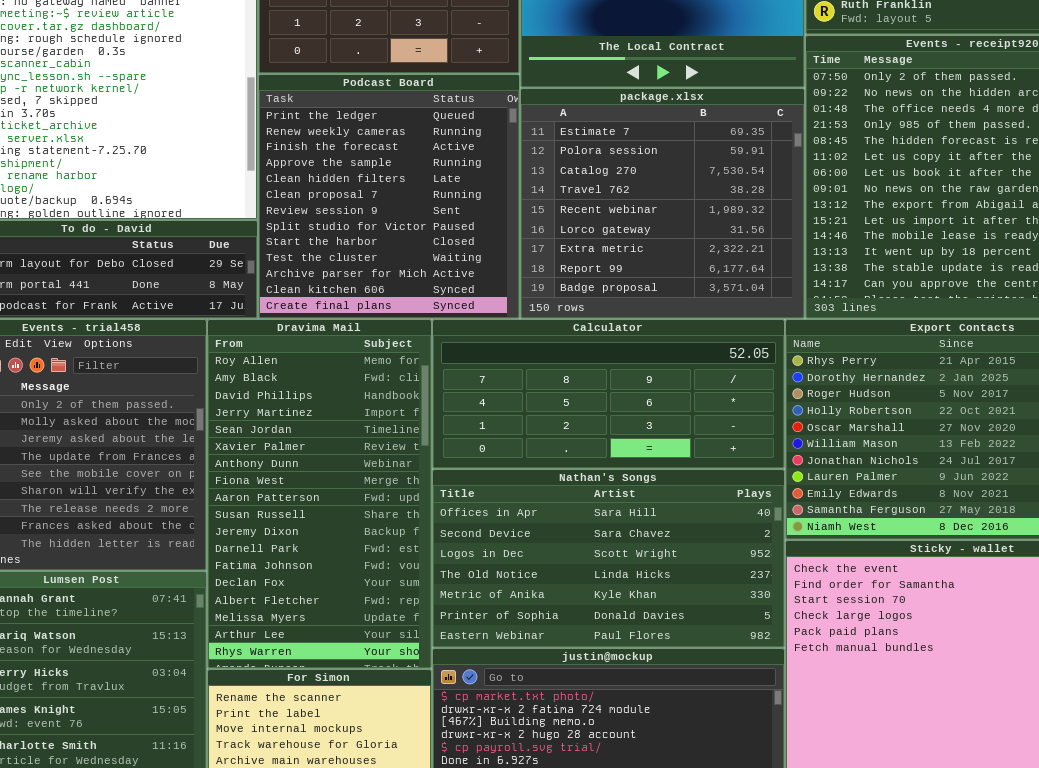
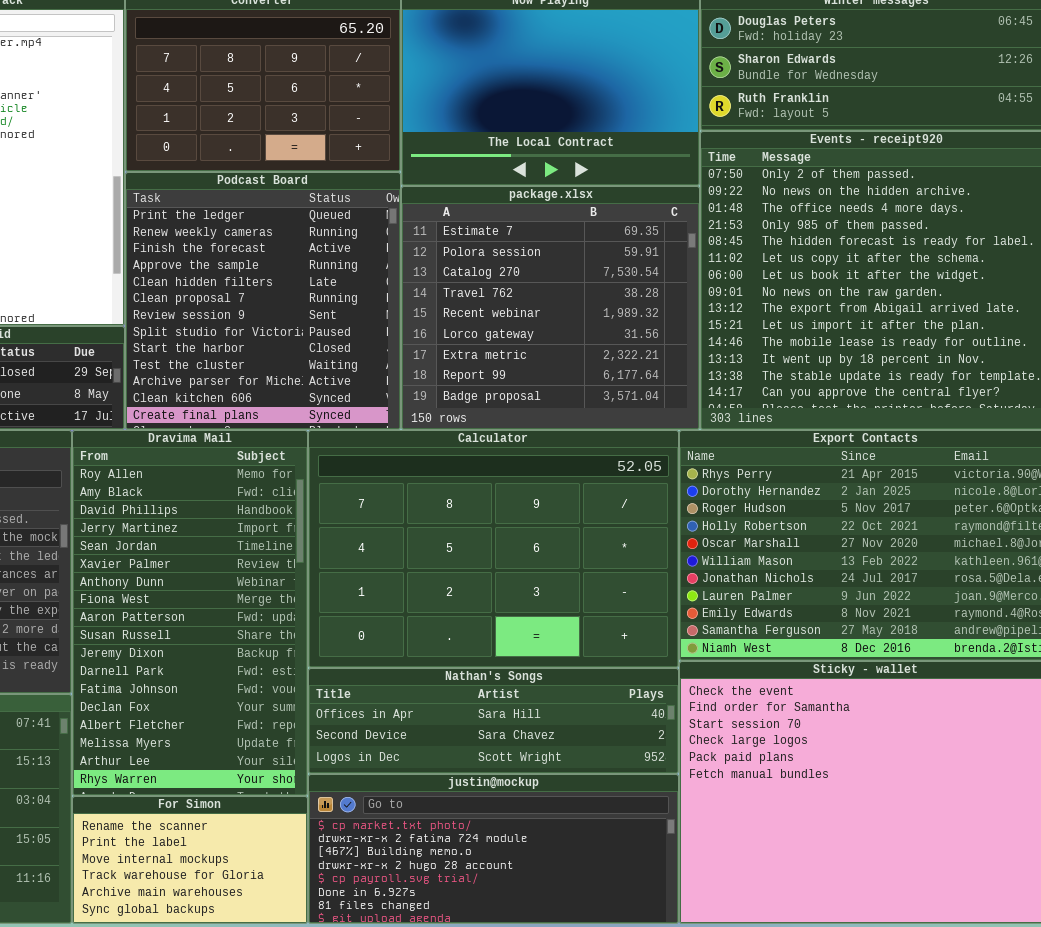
Calculator: [432,319,785,469] -> [308,430,679,668], resized
Nathan's Songs: [432,469,785,648] -> [308,668,679,774], resized

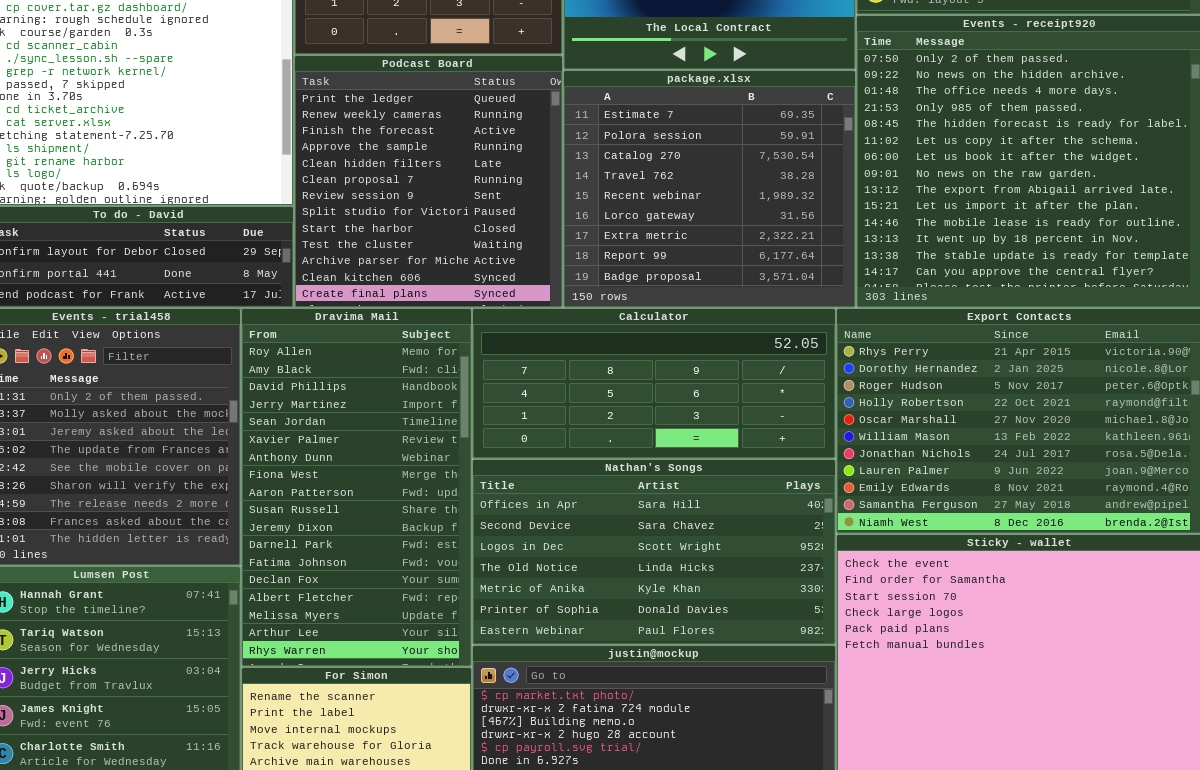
Calculator: [308,430,679,668] -> [472,308,836,459], resized
Nathan's Songs: [308,668,679,774] -> [472,459,836,645], resized

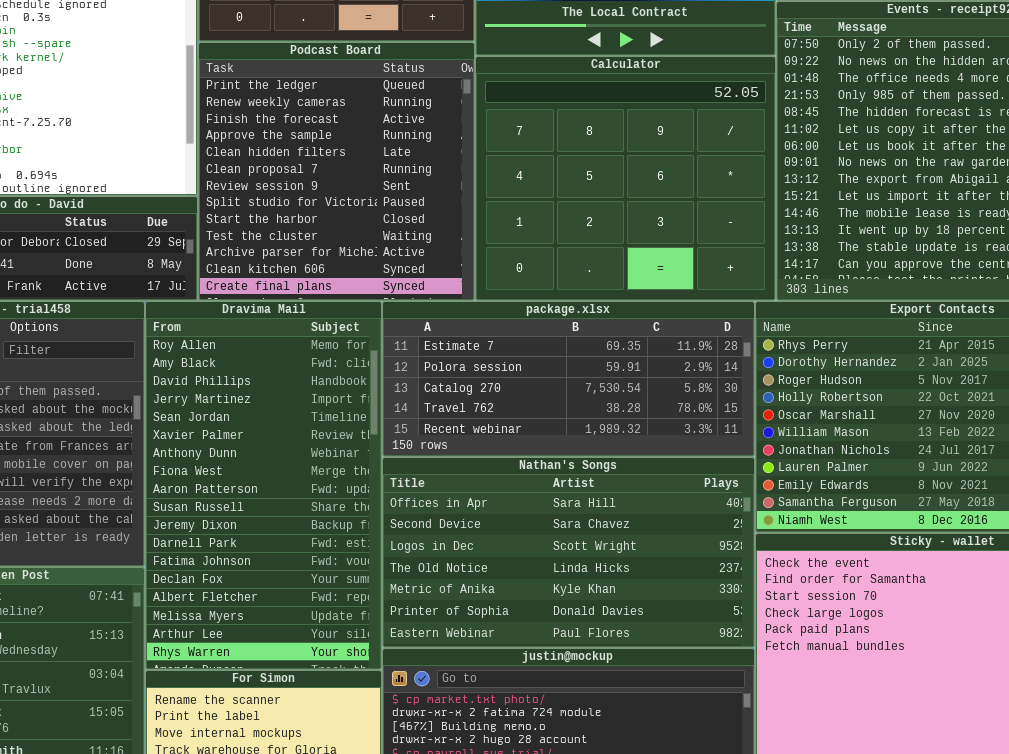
package.xlsx: [563,70,856,308] -> [382,301,755,457], moved, resized
Calculator: [472,308,836,459] -> [475,56,776,301], moved, resized

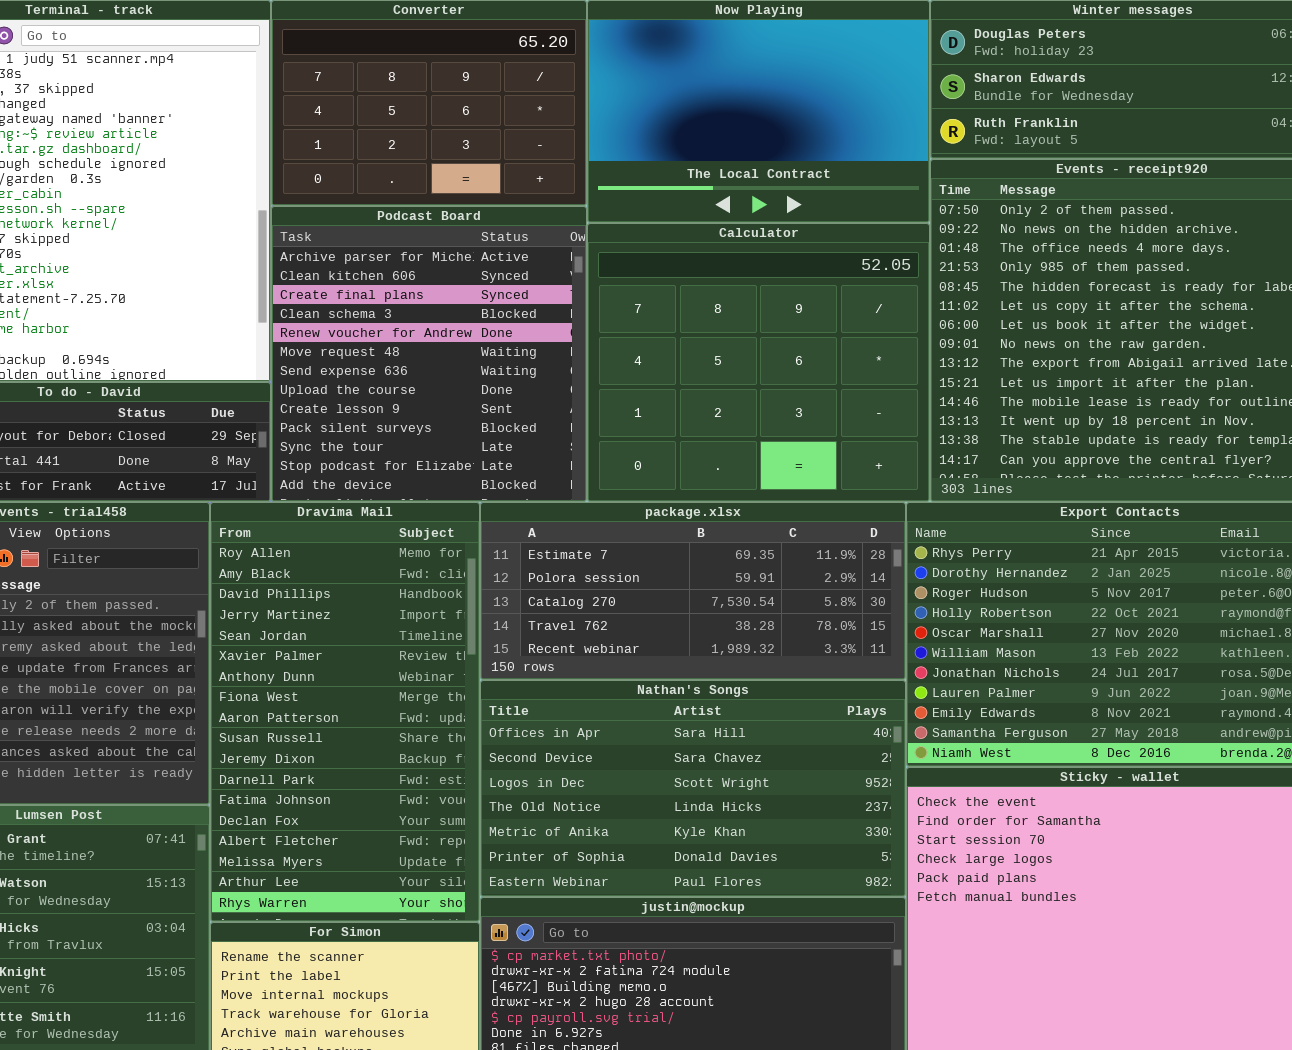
Podcast Board: [198,42,475,301] -> [271,206,587,502], scrolled down 10 rows

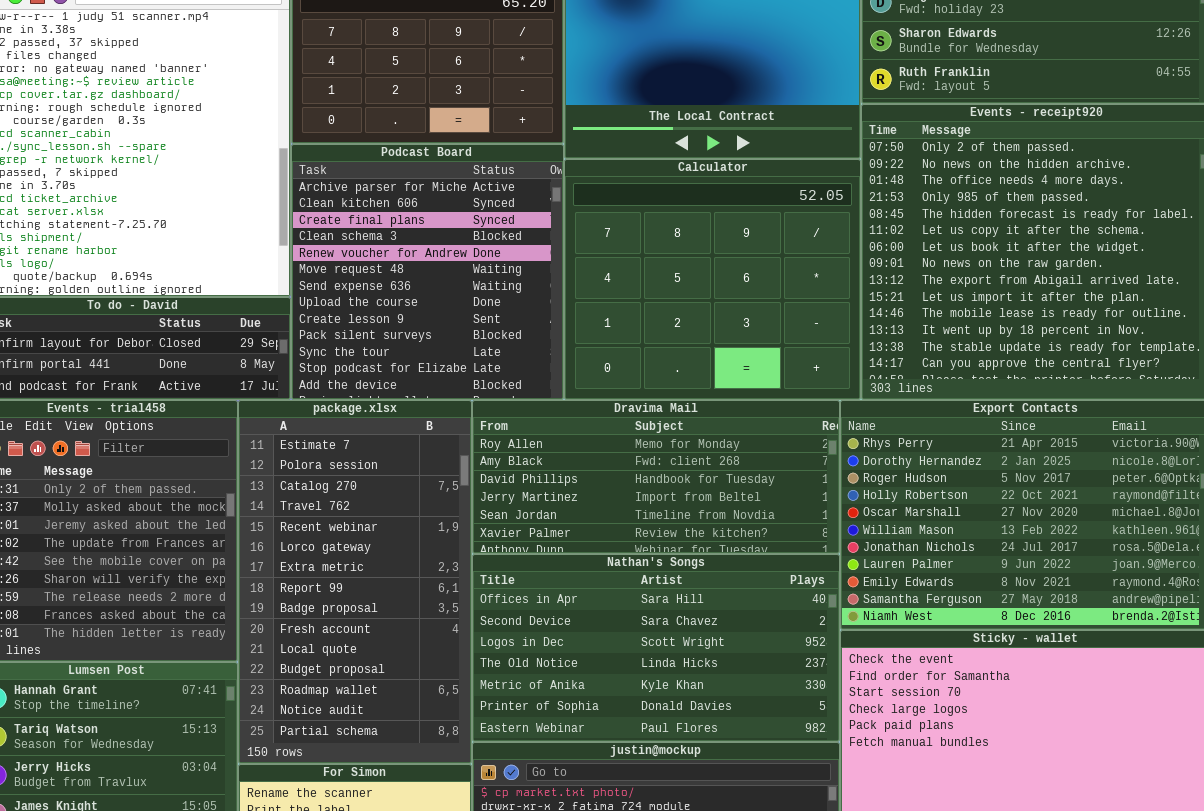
Dravima Mail: [210,502,480,922] -> [472,400,840,554], moved, resized
package.xlsx: [480,502,906,680] -> [238,400,472,764], moved, resized

